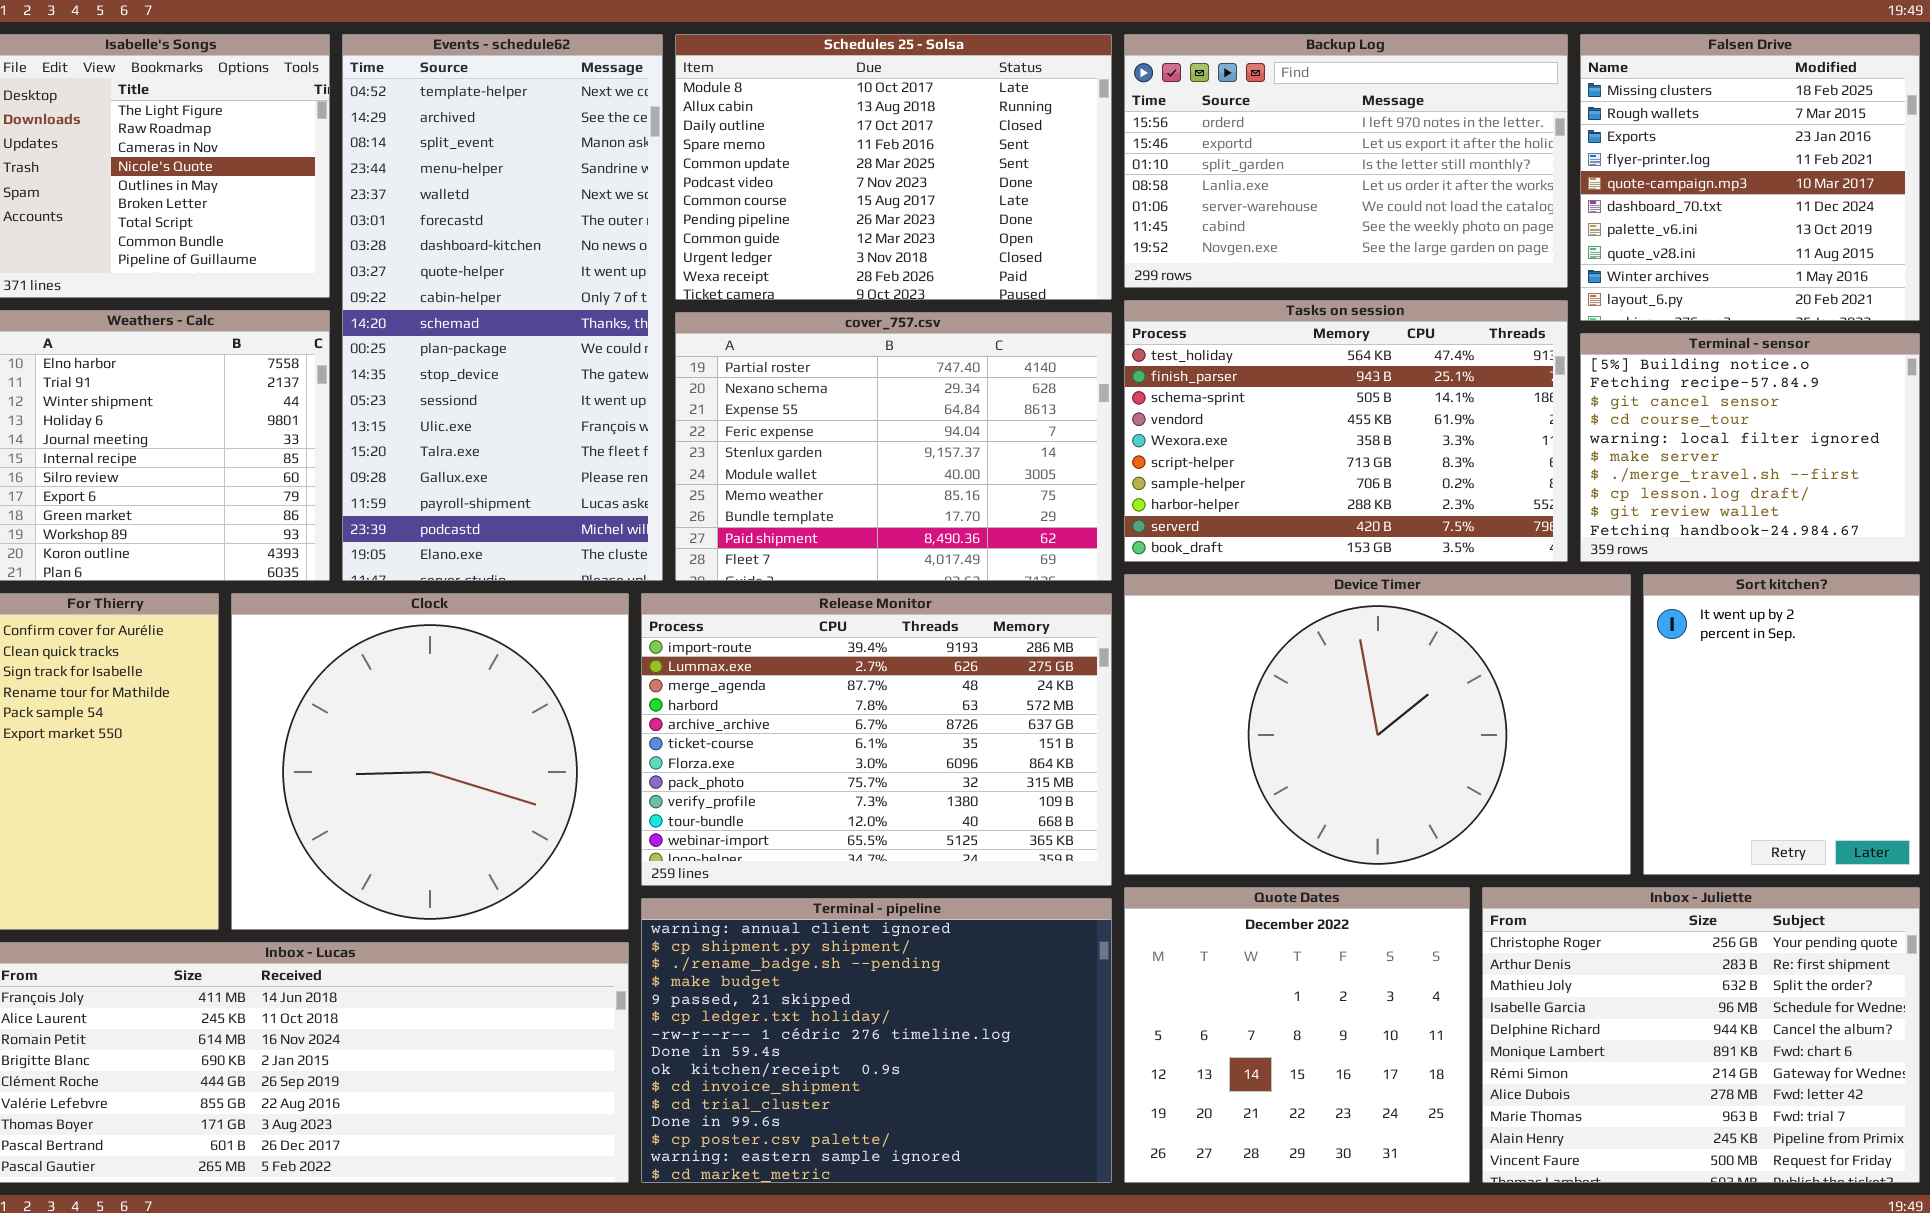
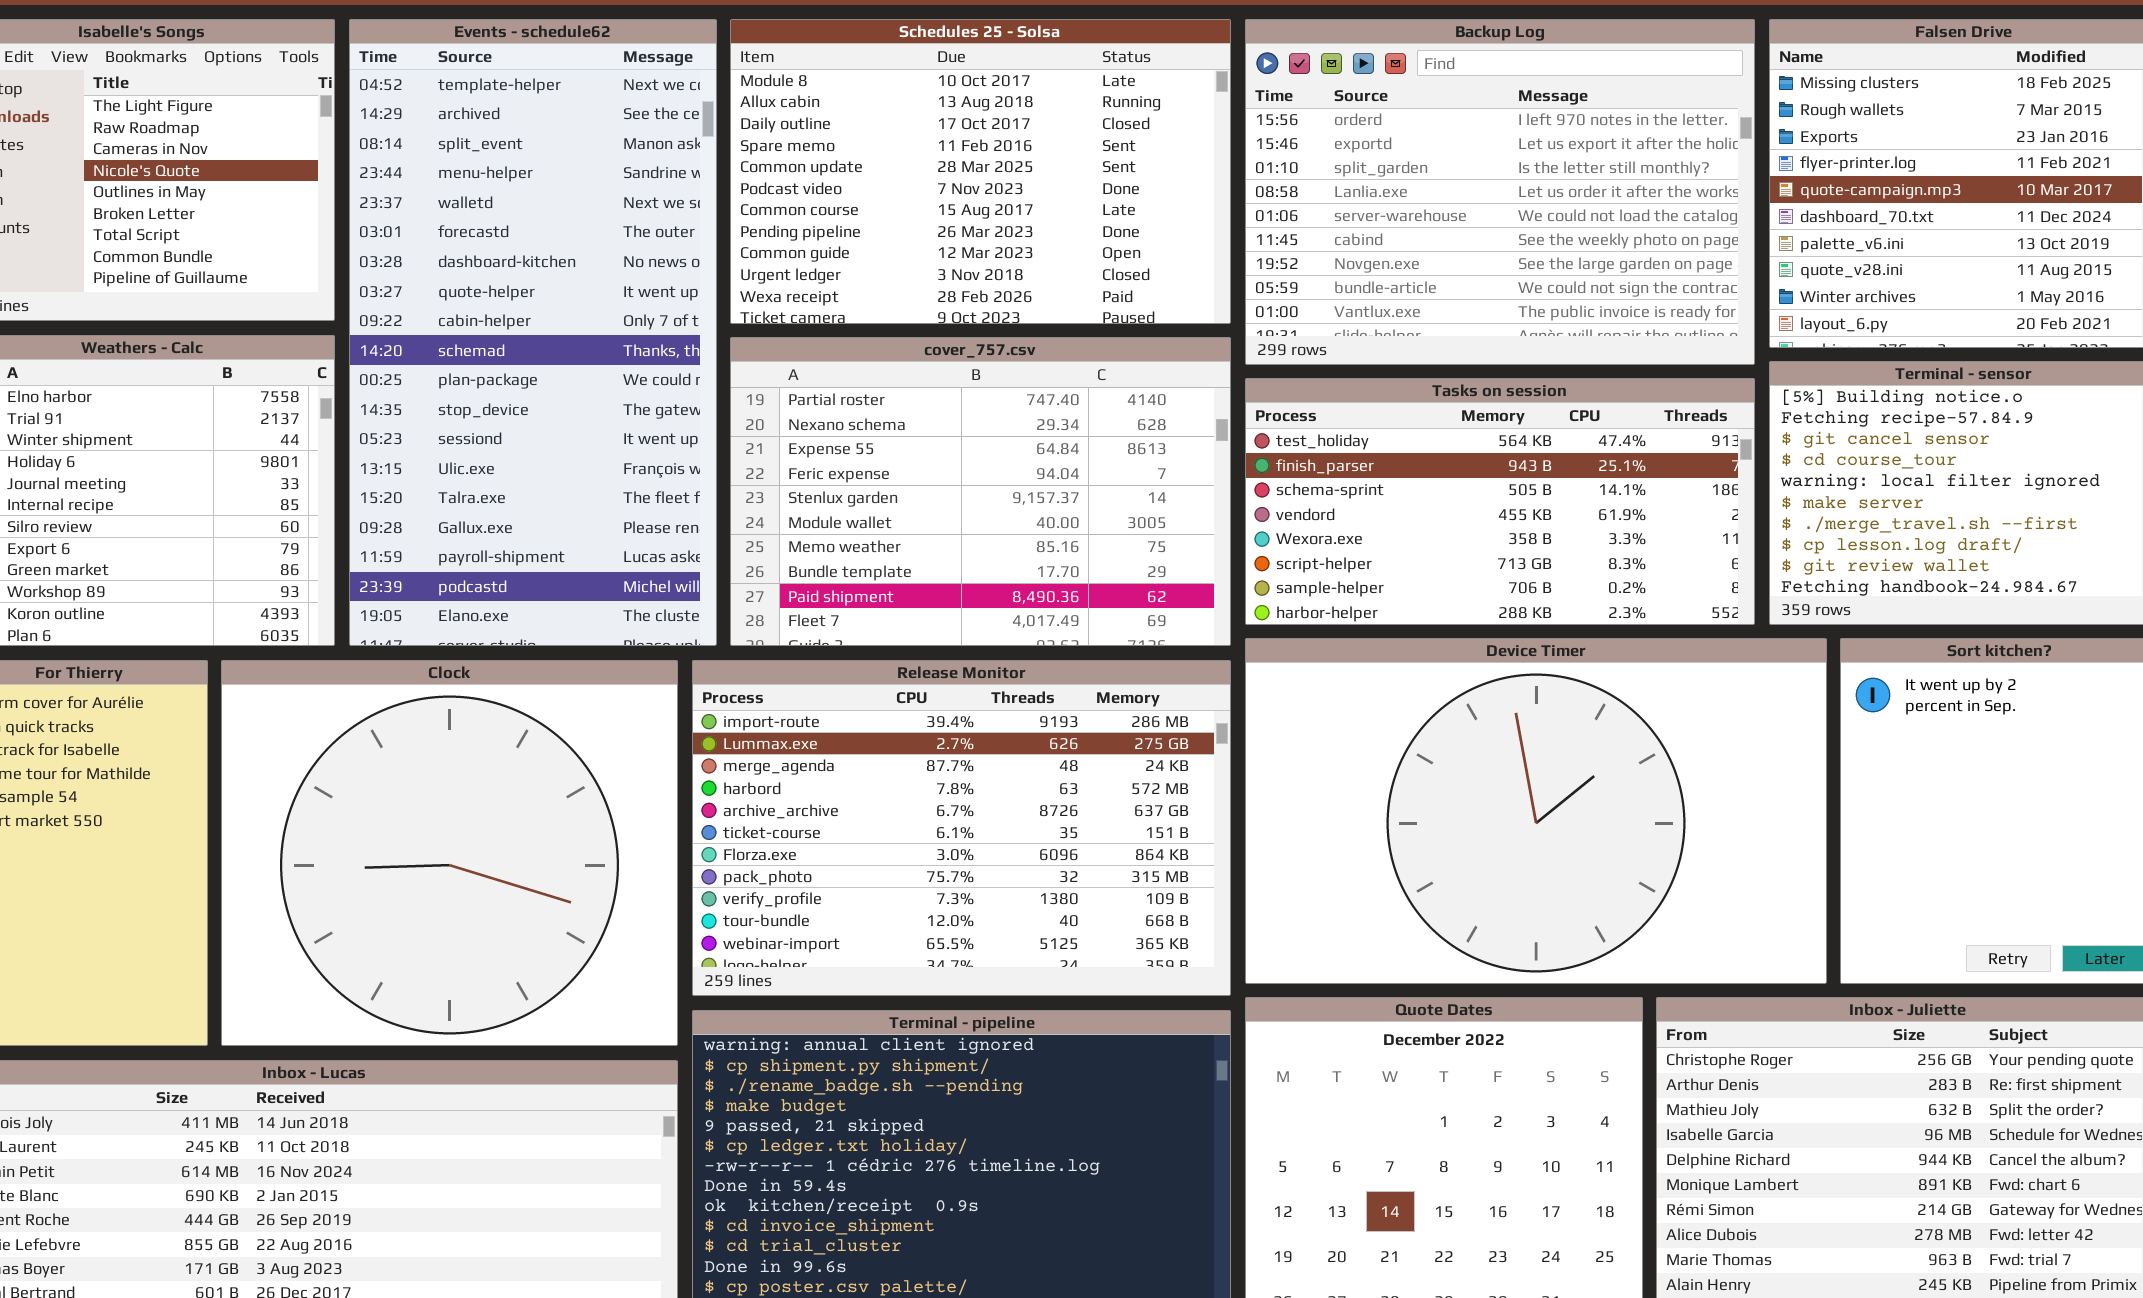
Backup Log: [1124,34,1568,288] -> [1245,19,1755,365], resized
Tasks on session: [1124,300,1568,562] -> [1245,378,1755,625], resized

